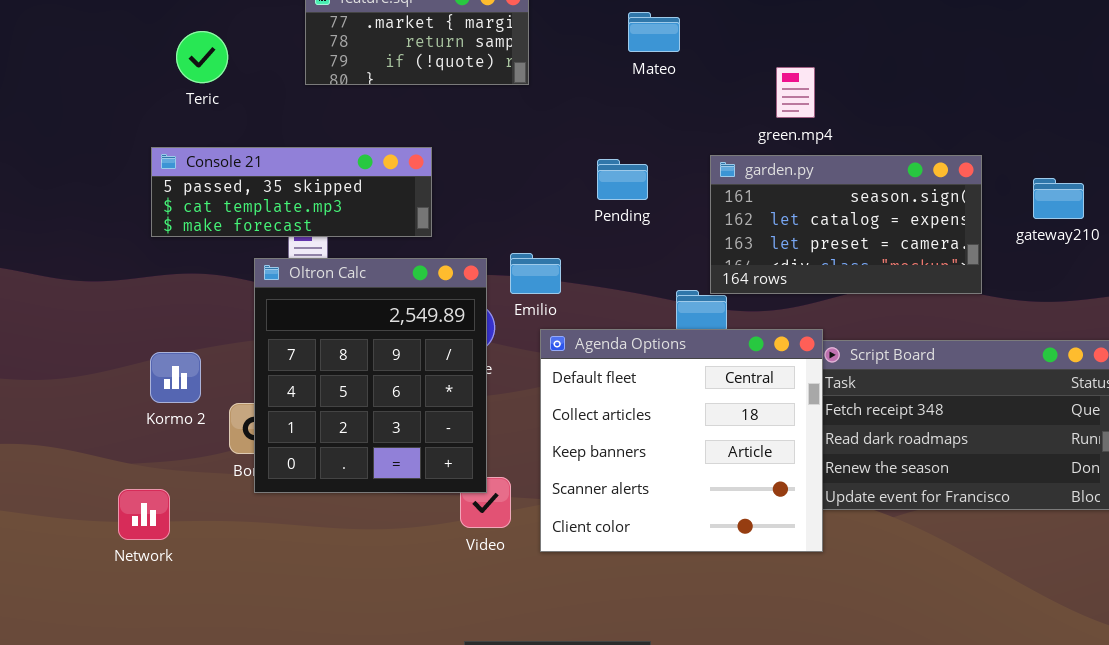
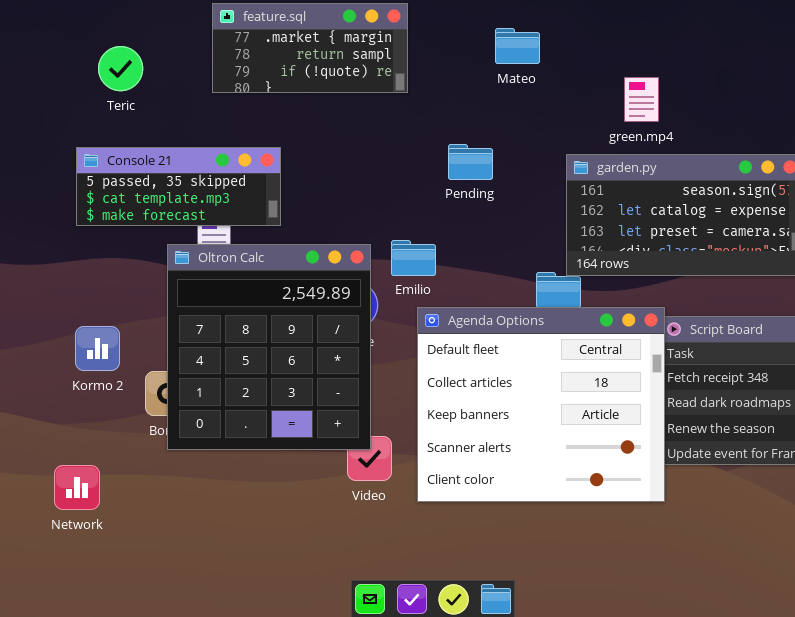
Console 21: [151,147,432,237] -> [76,147,281,226], resized
Pending: [597,159,648,200] -> [448,144,493,180], moved
Network: [118,489,170,540] -> [54,465,100,510], moved

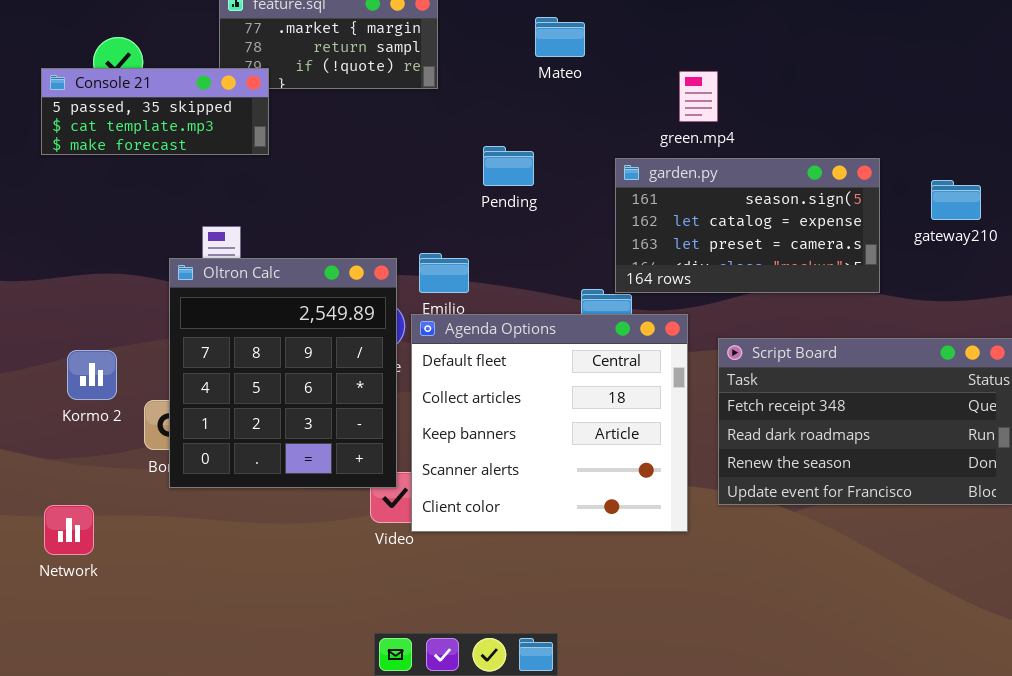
Console 21: [76,147,281,226] -> [41,68,269,155], moved
Agenda Options: [417,307,665,502] -> [411,314,688,532], moved

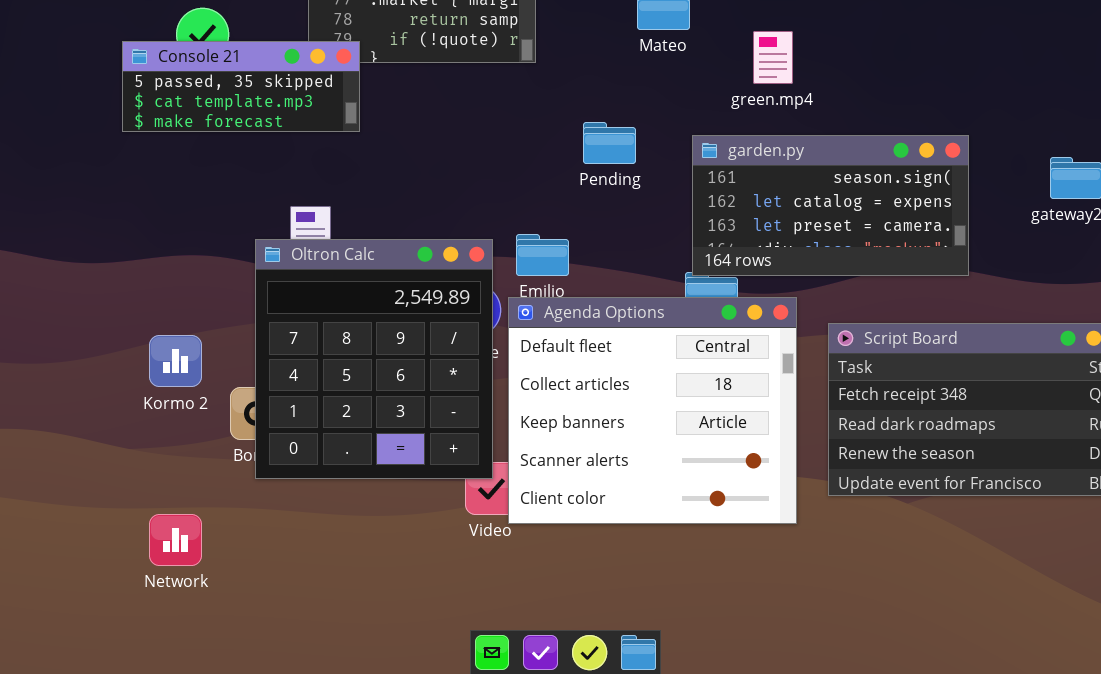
green.mp4: [679,71,718,122] -> [753,31,793,84], moved
garden.py: [615,158,880,293] -> [692,135,969,276], moved
Network: [44,505,94,555] -> [149,514,202,566], moved

